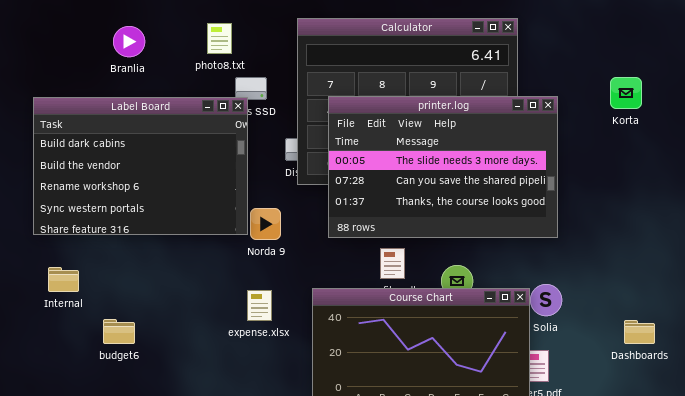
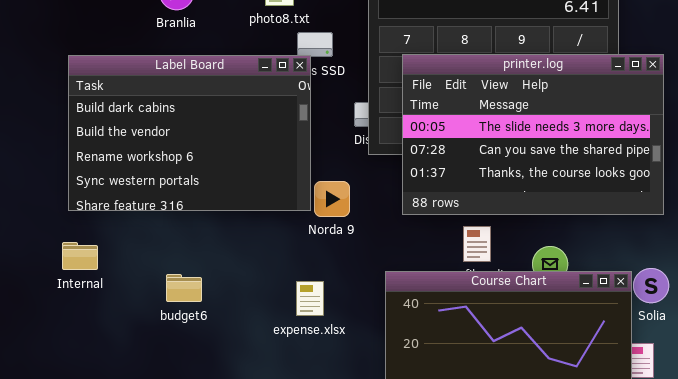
Internal: [48,267,79,292] -> [62,242,98,270], moved
expense.xlsx: [247,290,272,321] -> [296,281,324,316], moved
budget6: [103,319,135,344] -> [166,274,202,302], moved

